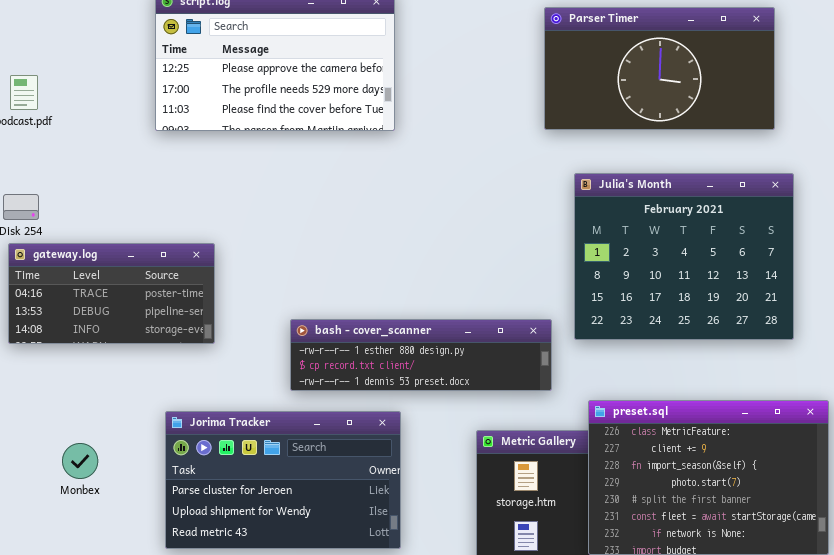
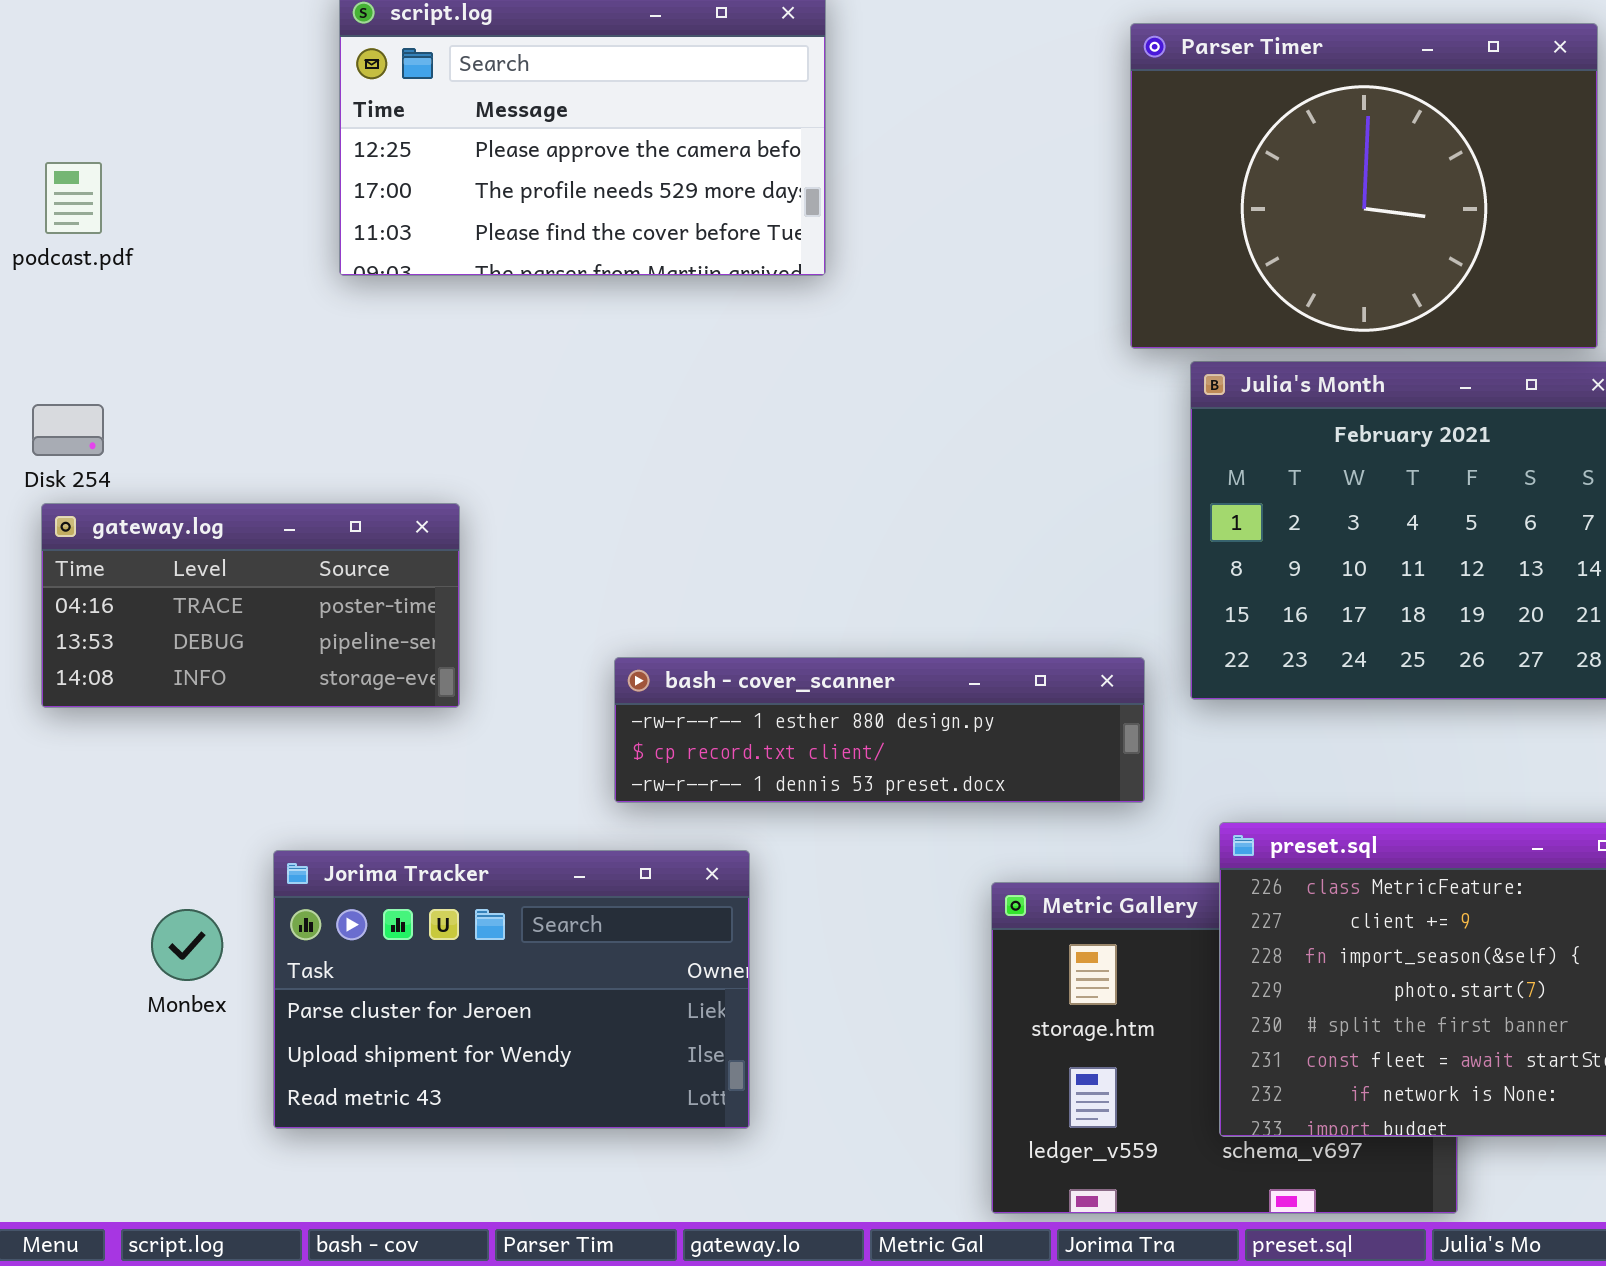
Parser Timer: [544,7,775,130] -> [1130,23,1598,349], resized
Jorima Tracker: [165,411,401,549] -> [273,850,750,1129], moved

